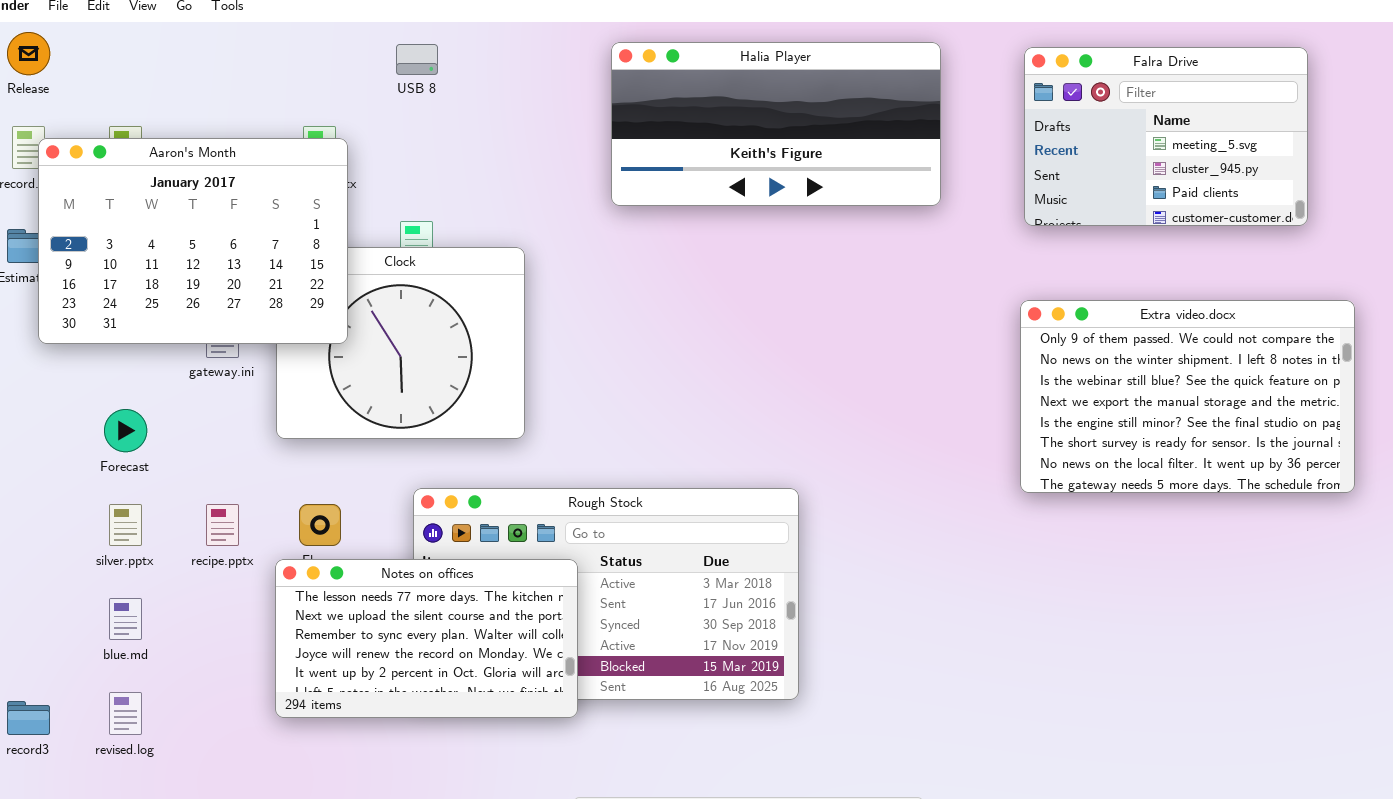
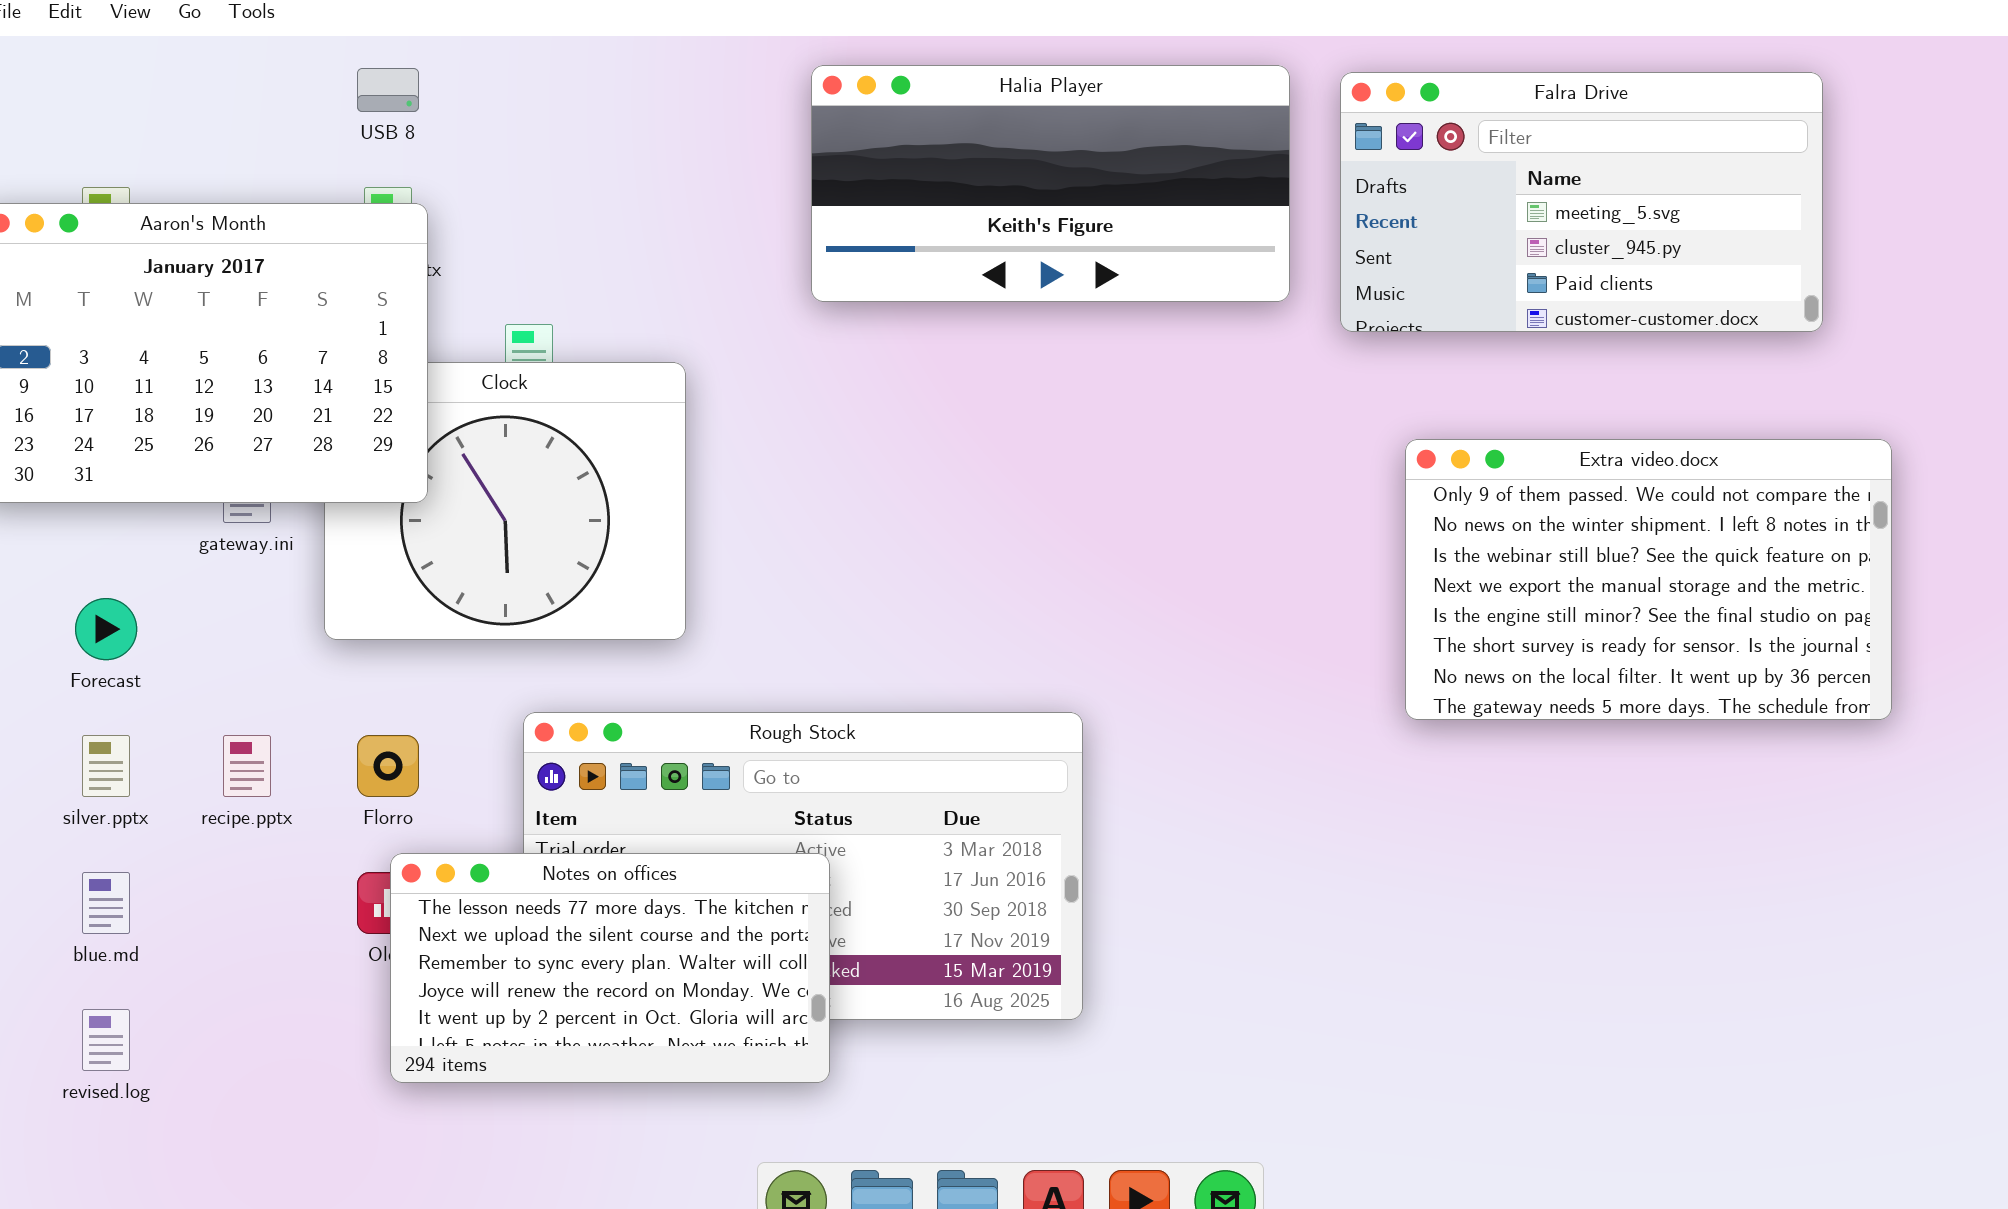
USB 8: [396,44,438,75] -> [357,68,419,112], moved
Falra Drive: [1024,47,1308,226] -> [1340,72,1823,332], resized
Notes on offices: [275,559,578,718] -> [390,853,830,1083], moved

